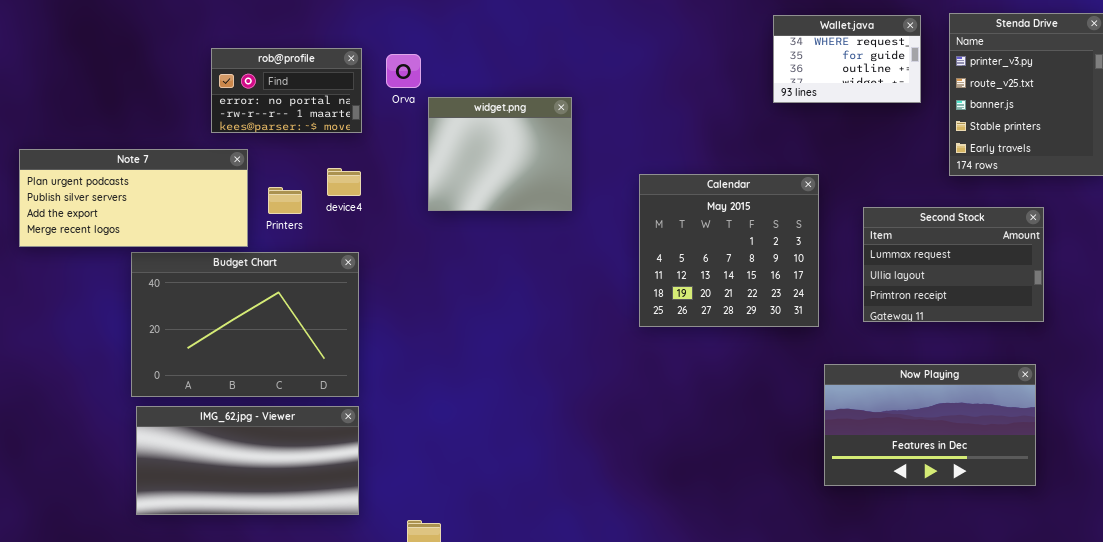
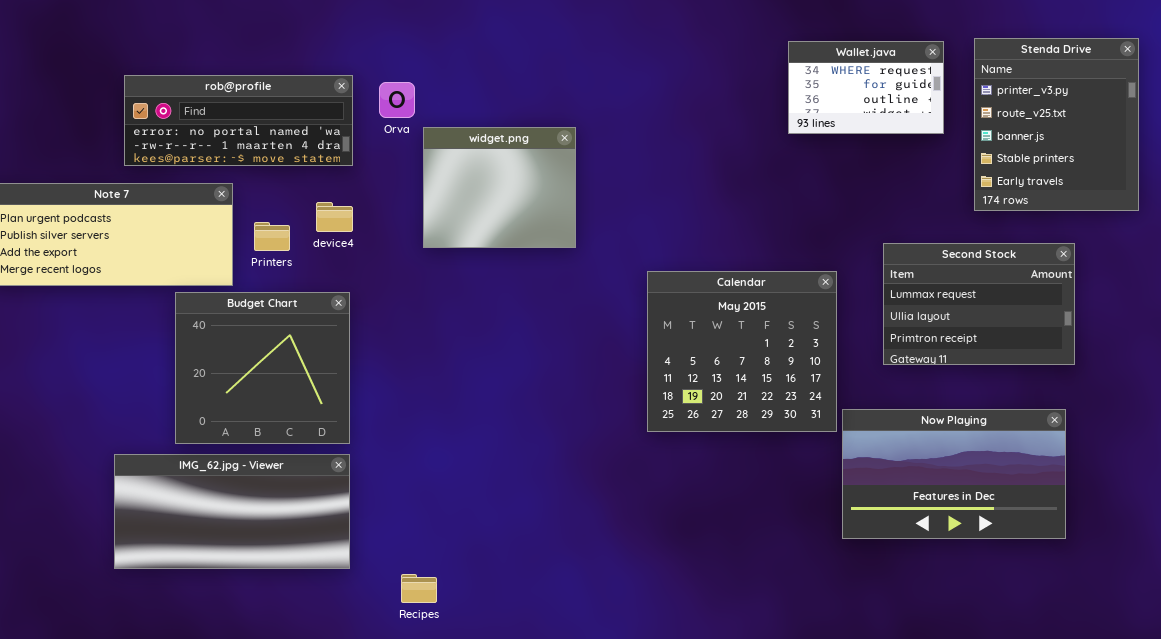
rob@profile: [211,48,362,133] -> [124,75,353,166], resized
Calendar: [639,174,819,327] -> [647,271,837,432], moved
Budget Chart: [131,252,359,397] -> [175,292,350,444], resized

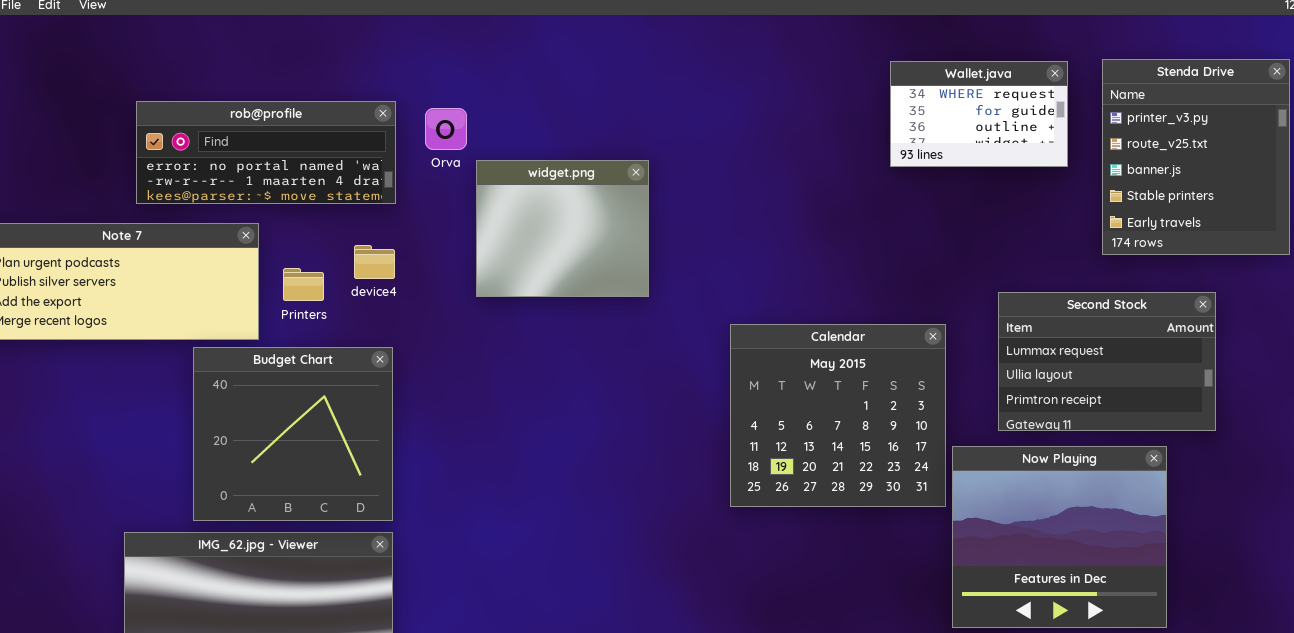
Now Playing: [842,409,1066,539] -> [952,446,1167,628], resized

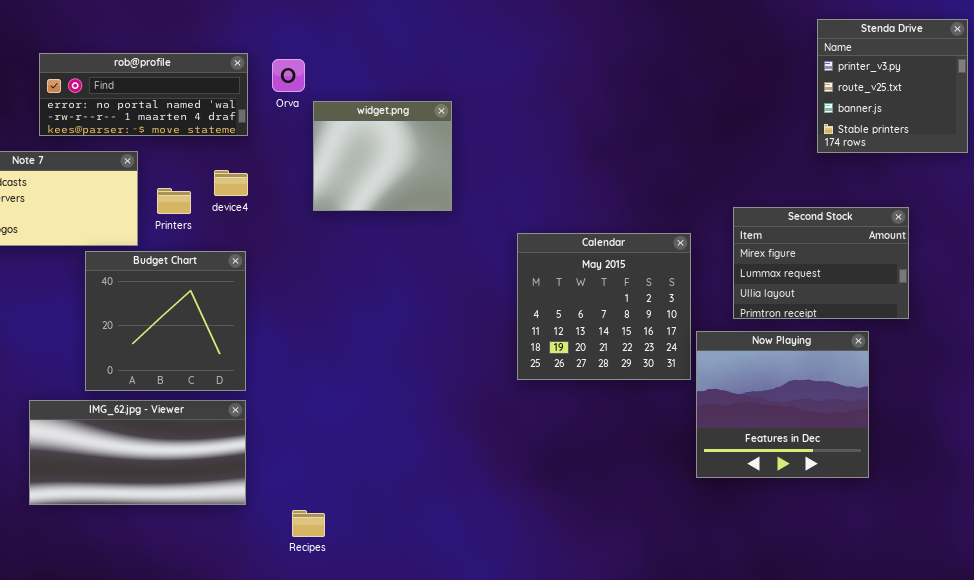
Stenda Drive: [1102,59,1290,255] -> [817,19,968,153], resized
Wallet.java: [890,61,1068,167] -> none, closed
Second Stock: [998,292,1216,431] -> [733,207,909,319], scrolled up 1 row

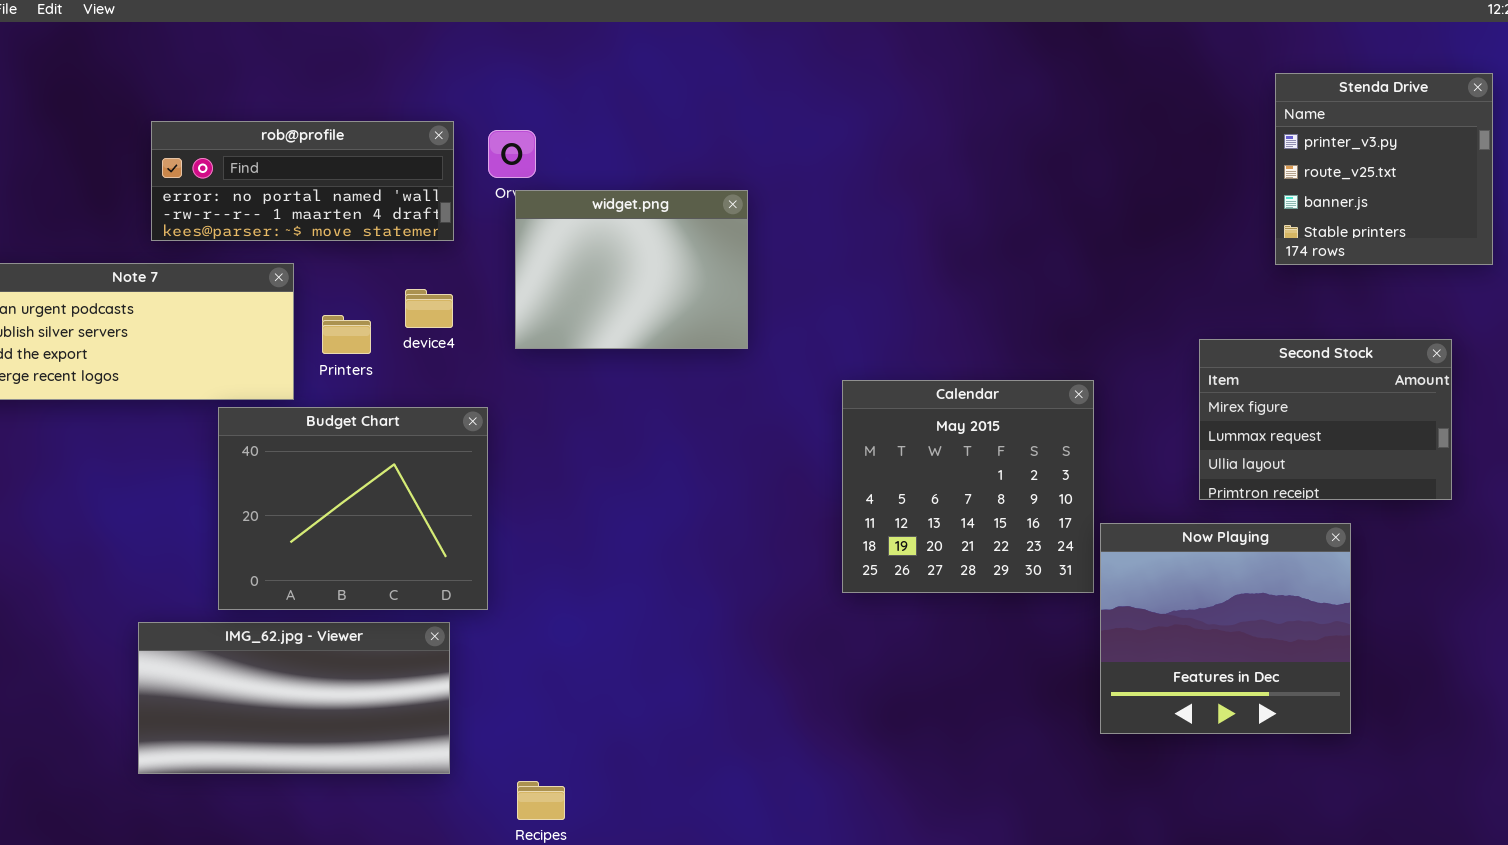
widget.png: [313,101,452,211] -> [515,190,748,349], resized
Second Stock: [733,207,909,319] -> [1199,339,1452,500], moved
Budget Chart: [85,251,246,391] -> [218,407,488,610], resized

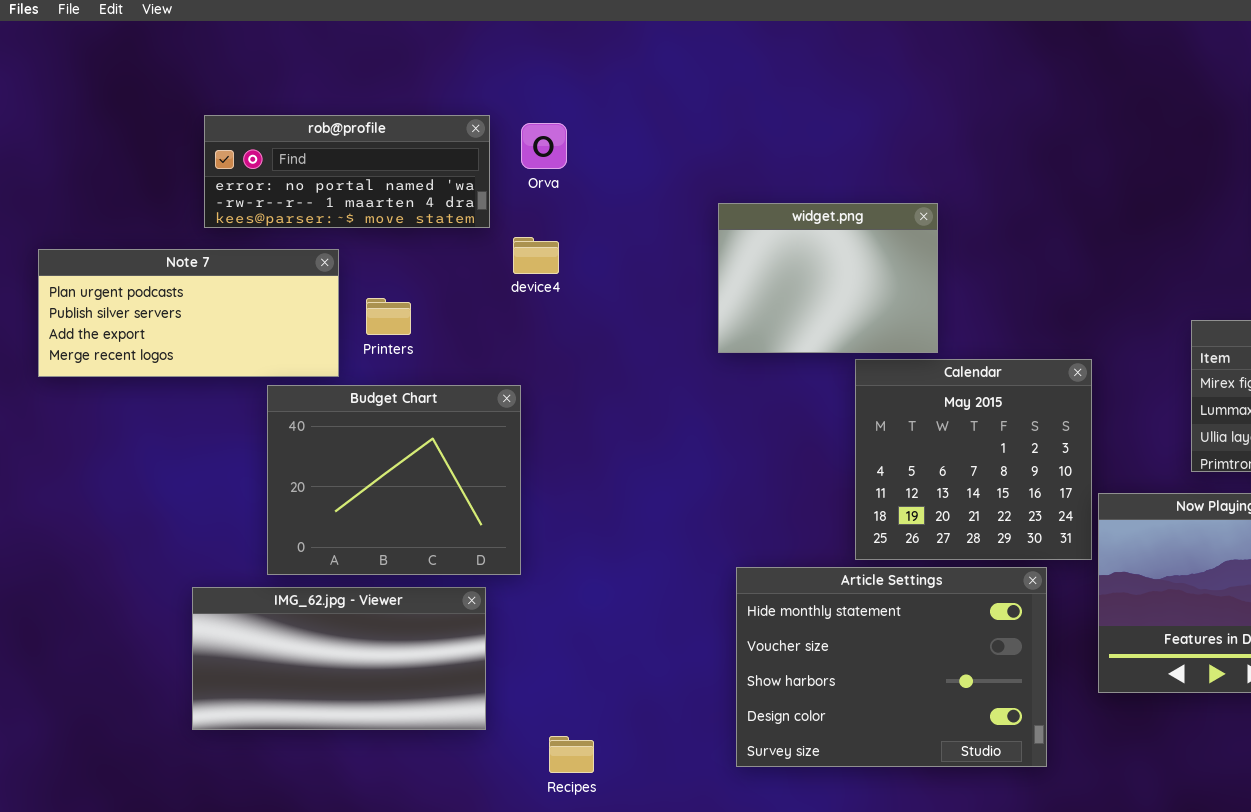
widget.png: [515,190,748,349] -> [718,203,938,353], moved
device4: [405,289,453,328] -> [513,237,559,274], moved
Article Settings: none -> [736,567,1047,767], opened

